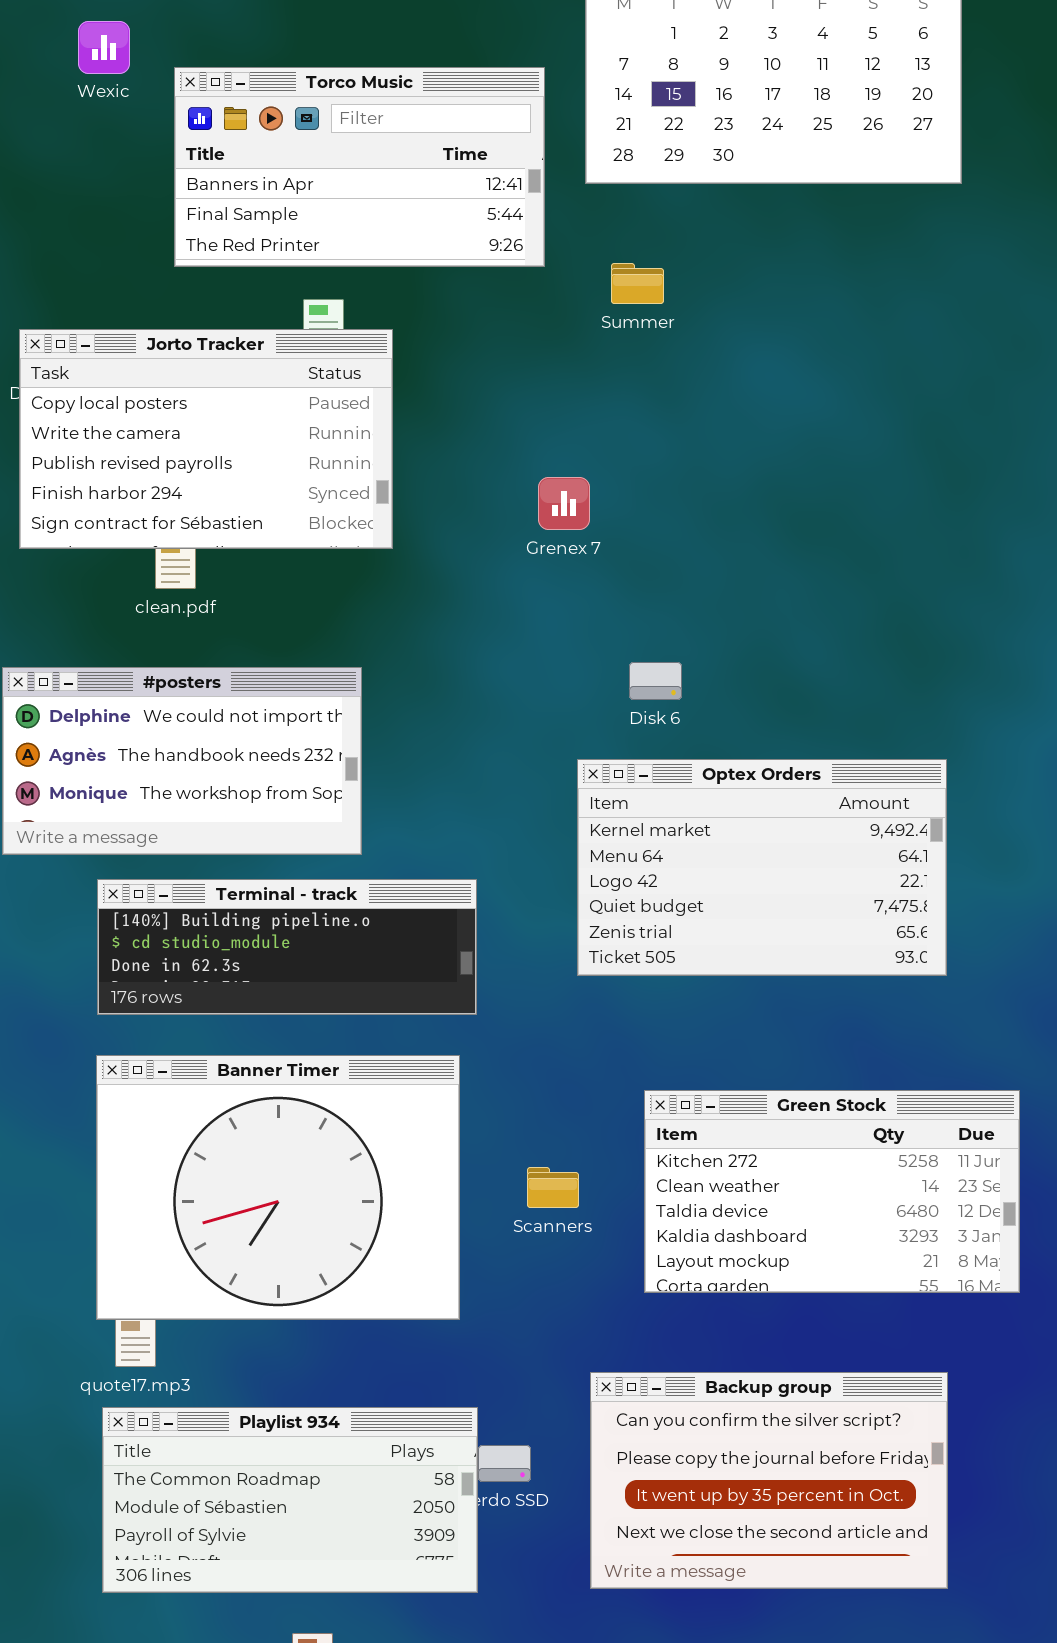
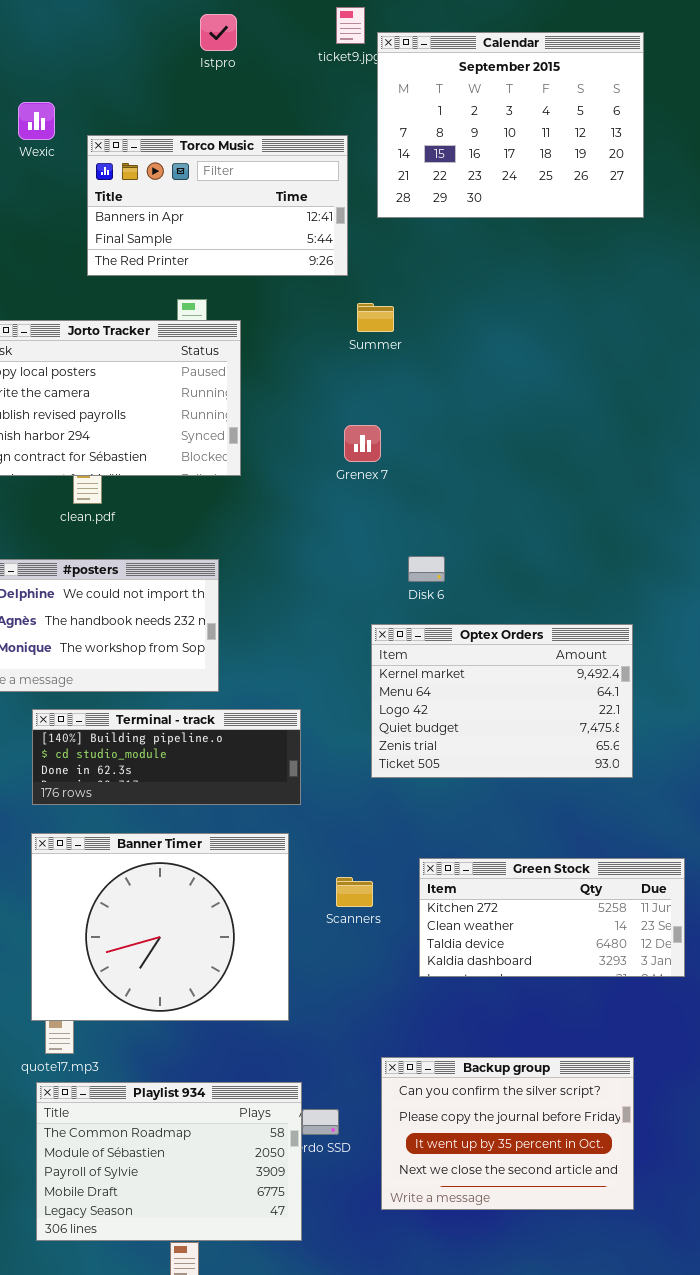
Summer: [611,263,664,304] -> [357,303,394,332], moved
Green Stock: [644,1090,1020,1293] -> [419,858,685,977], resized
Scanners: [527,1167,579,1208] -> [336,877,373,907], moved
Playlist 934: [102,1407,478,1593] -> [36,1082,302,1241], resized

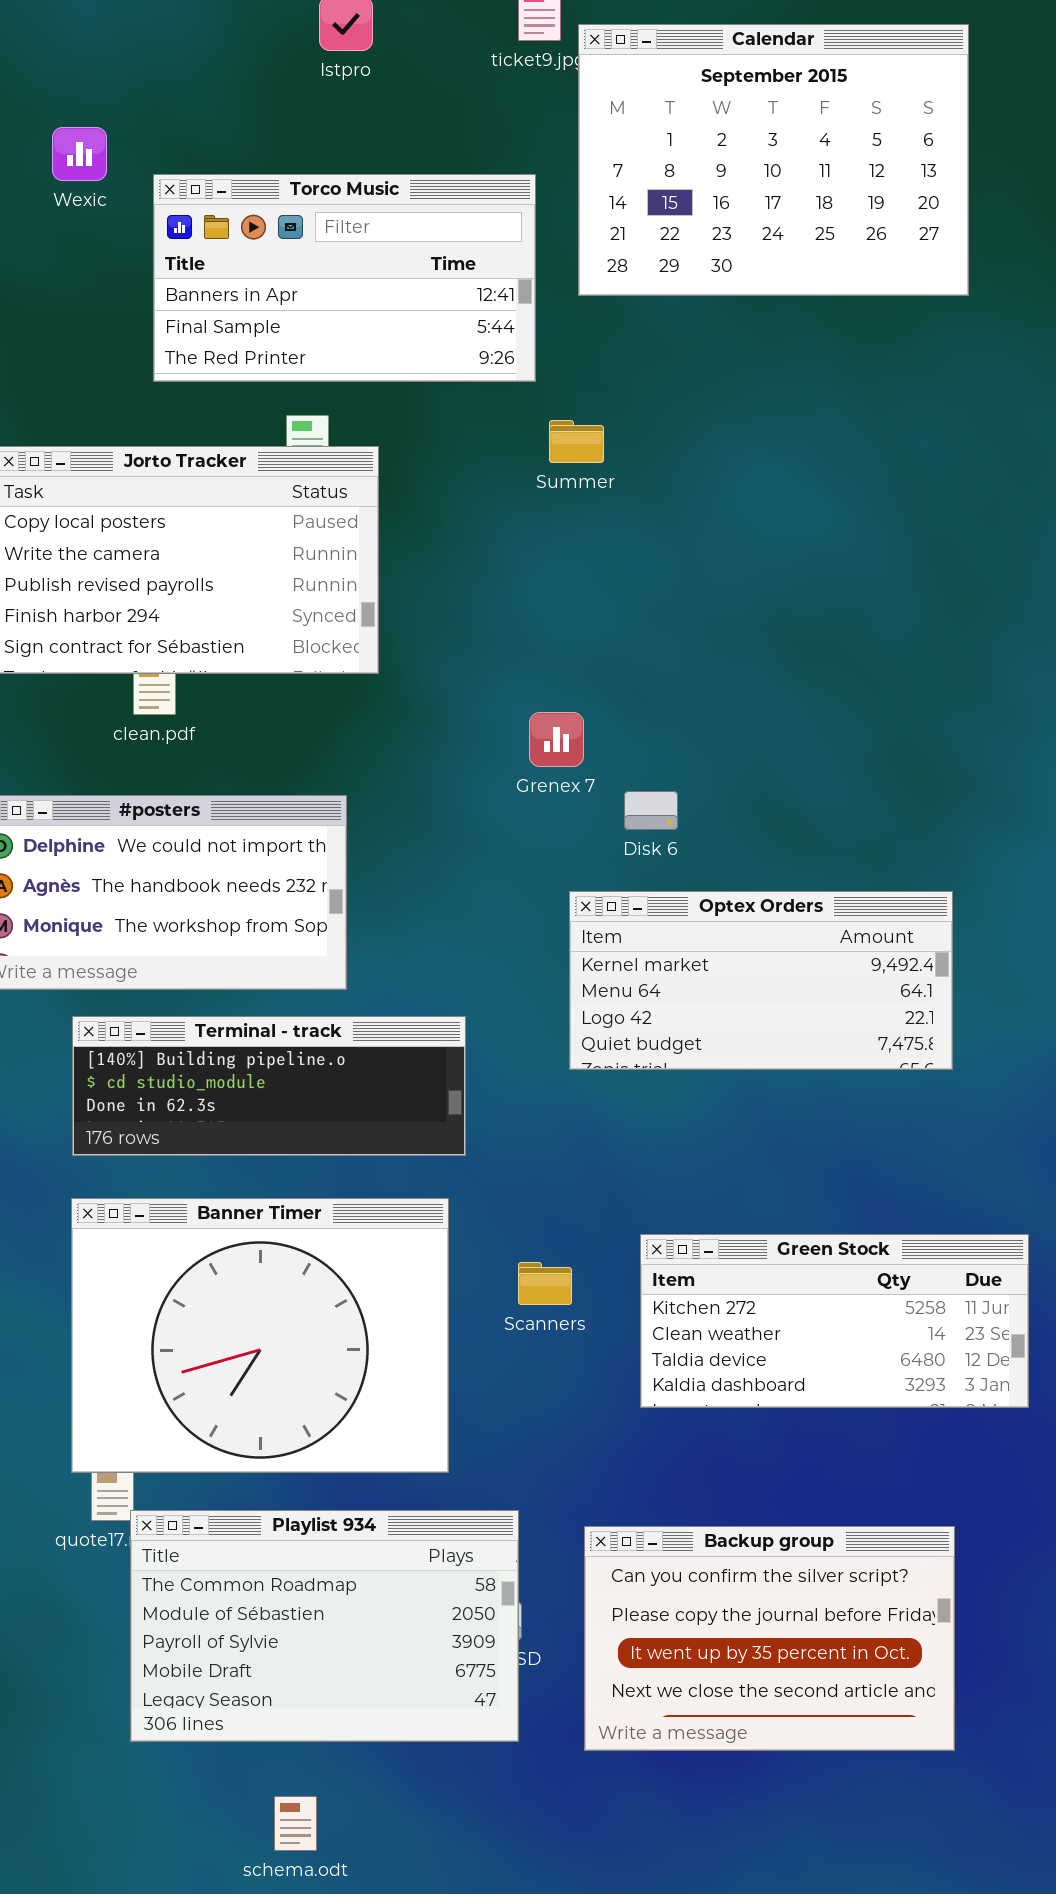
Grenex 7: [344,425,381,462] -> [529,712,584,767], moved
Optex Orders: [371,624,633,778] -> [569,891,953,1070], resized
Playlist 934: [36,1082,302,1241] -> [130,1510,519,1742], moved

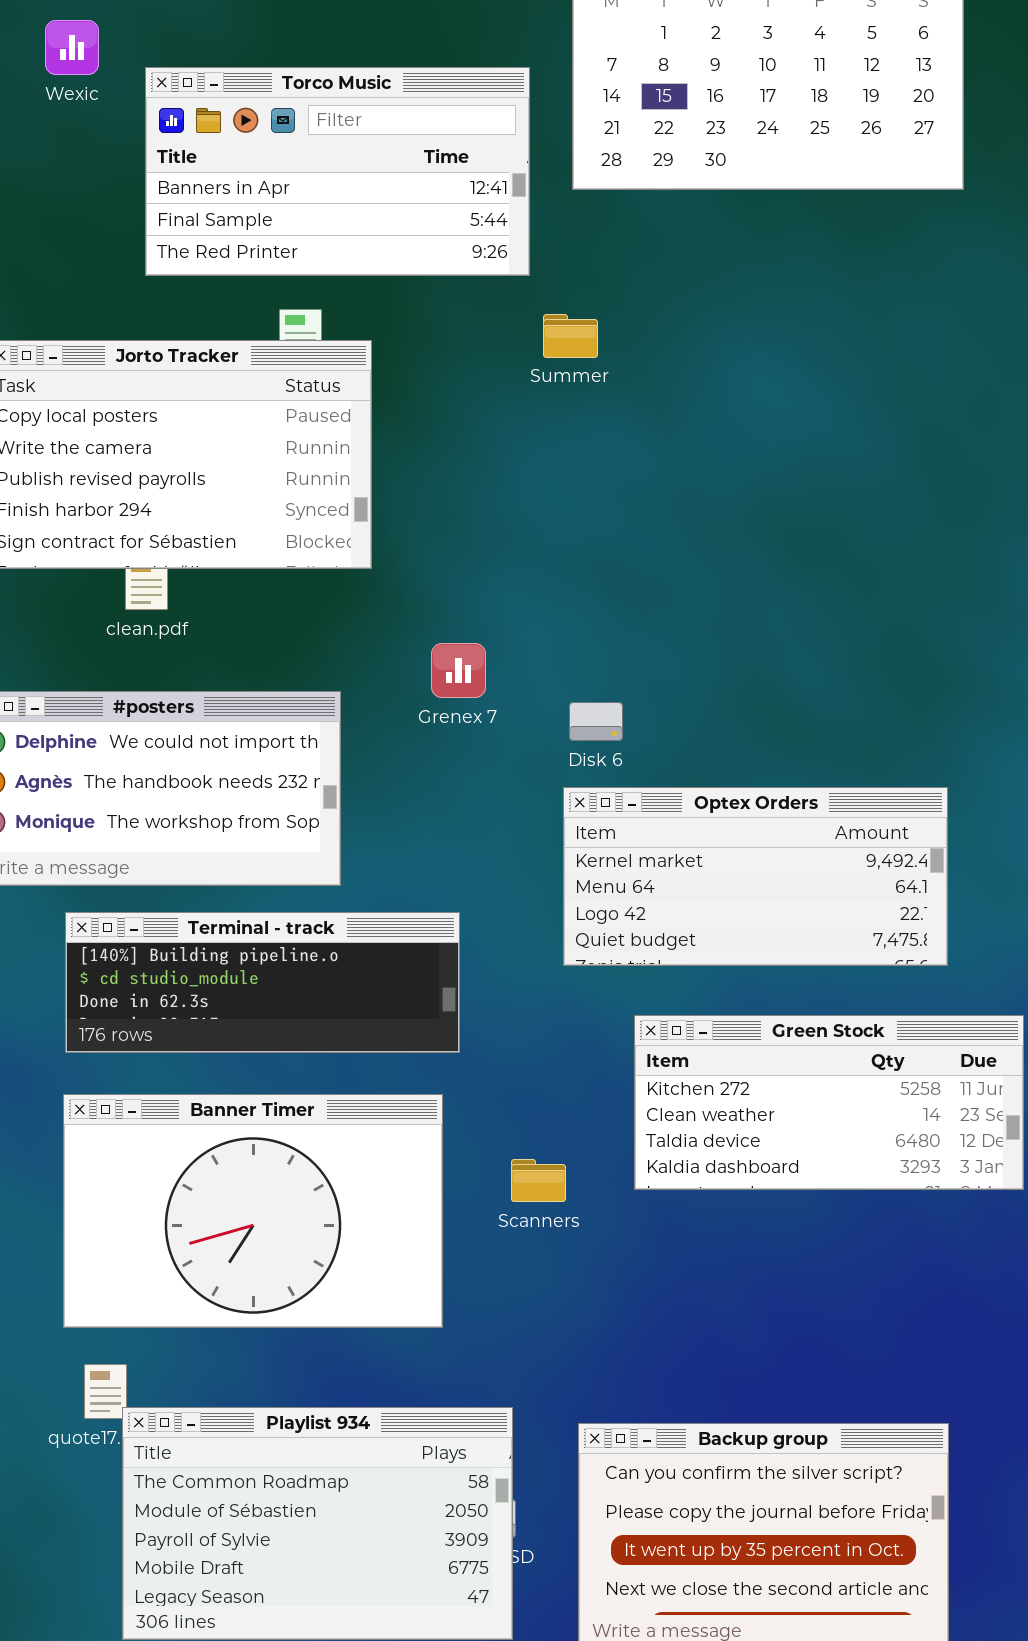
Grenex 7: [529,712,584,767] -> [431,643,486,698], moved
Disk 6: [624,791,678,830] -> [569,702,623,741], moved
Banner Timer: [71,1198,449,1473] -> [63,1094,443,1328], resized
Green Stock: [640,1234,1029,1408] -> [634,1015,1024,1190], moved

